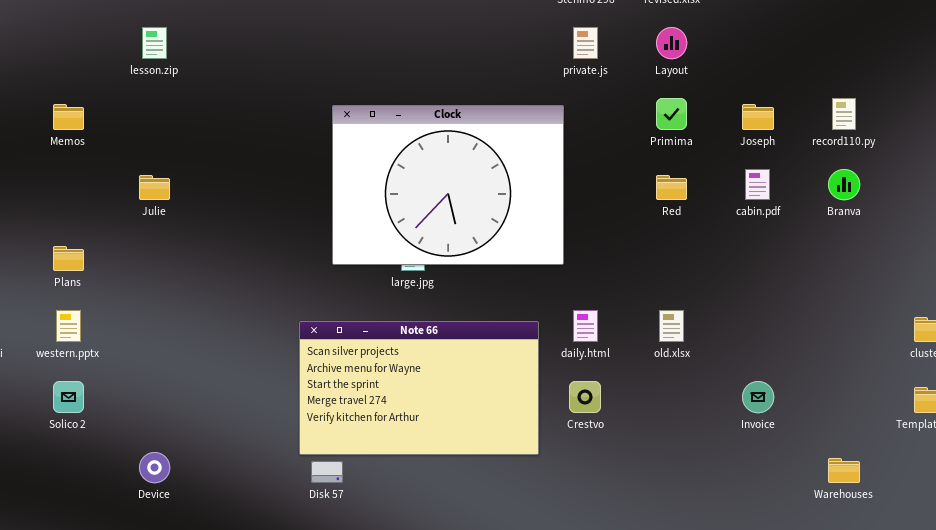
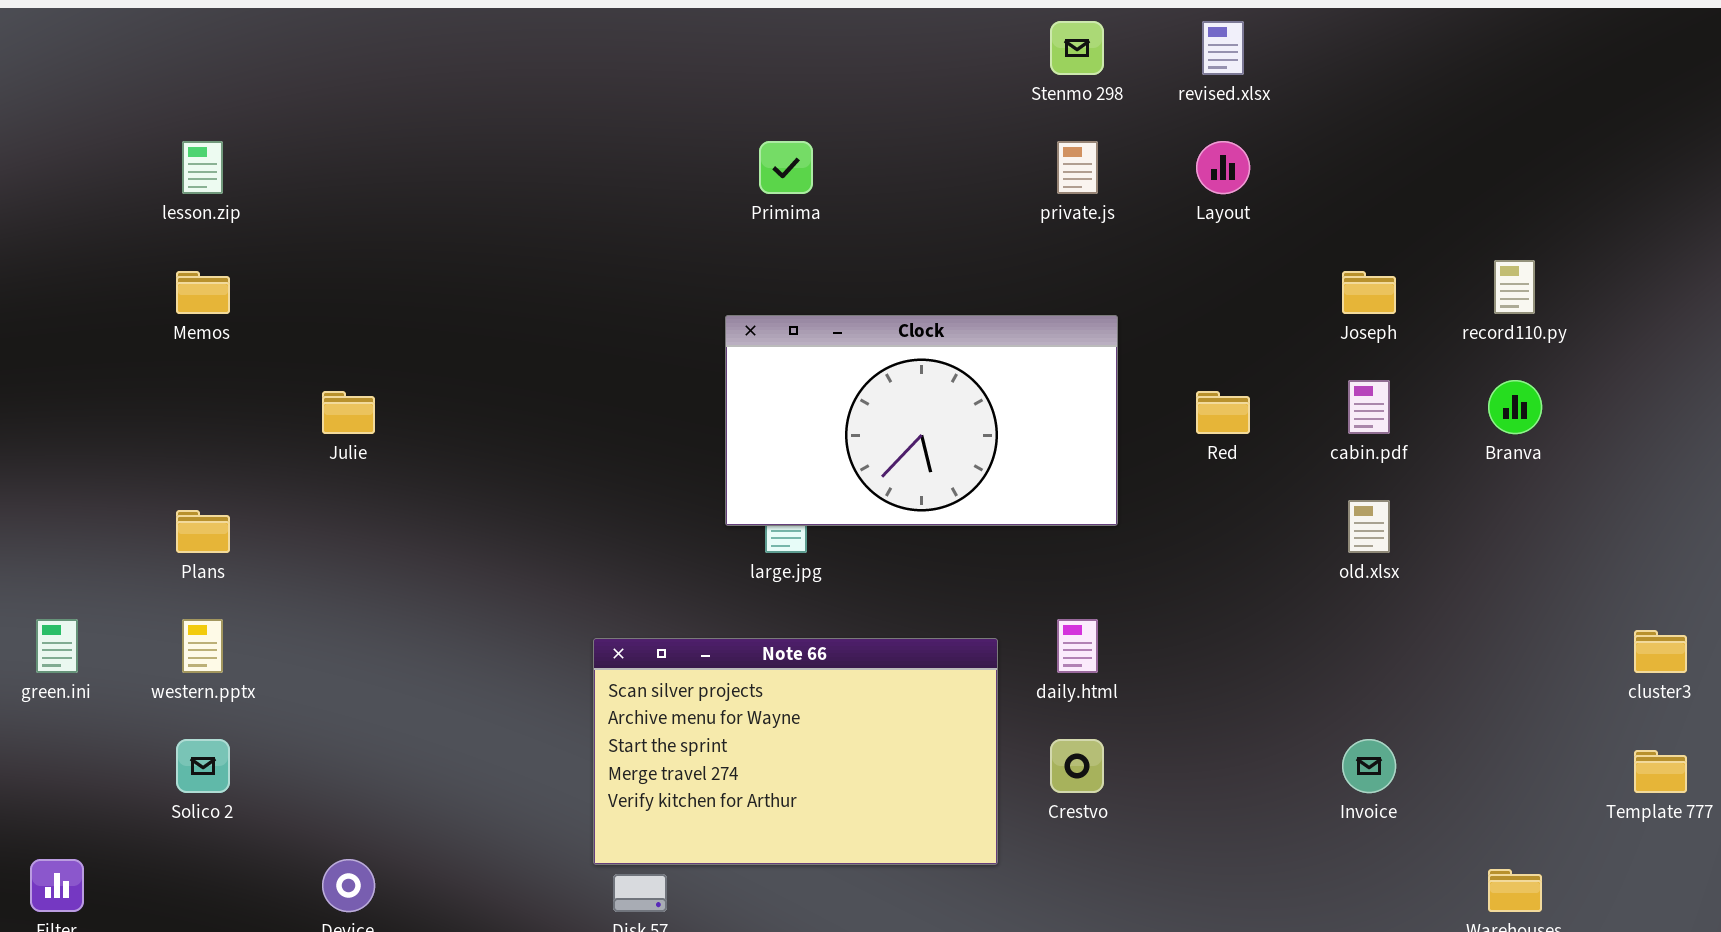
lesson.zip: [142,27,167,59] -> [182,141,223,194], moved
Primima: [656,98,687,130] -> [759,141,813,194], moved
Clock: [332,105,564,265] -> [725,315,1118,526], moved, resized
old.xlsx: [659,310,684,342] -> [1348,500,1390,553], moved

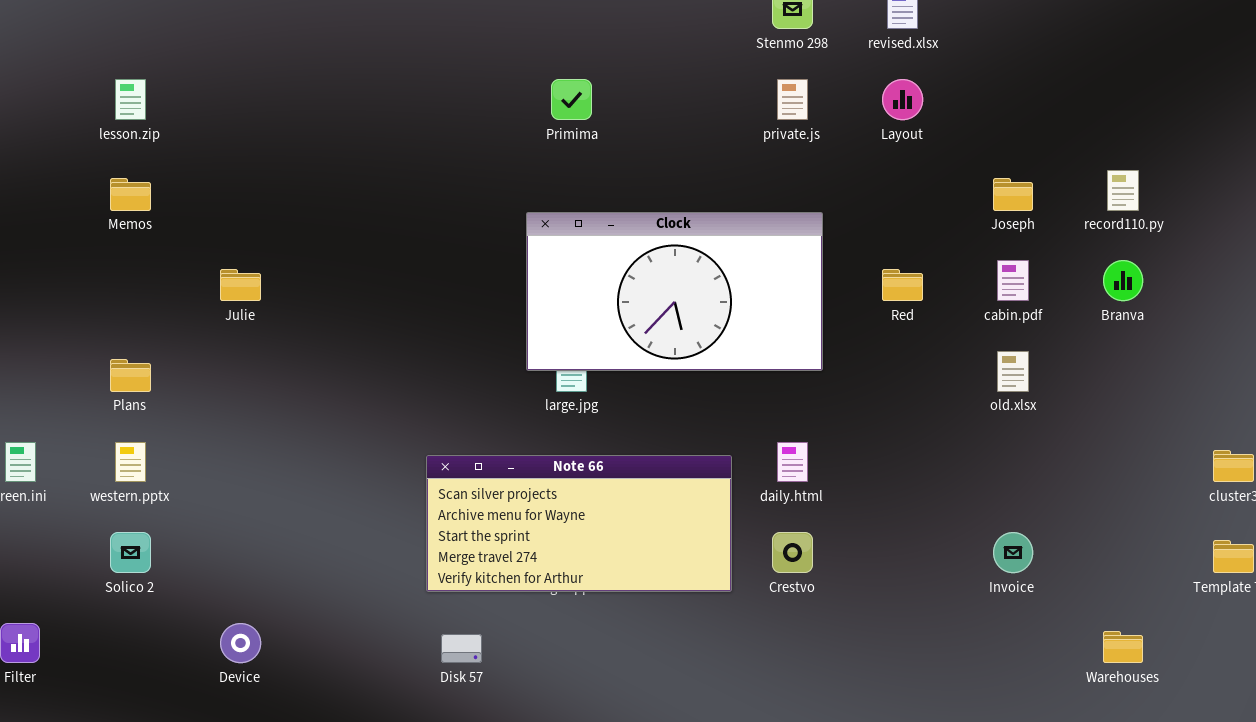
Note 66: [593,638,998,865] -> [426,455,732,592], resized

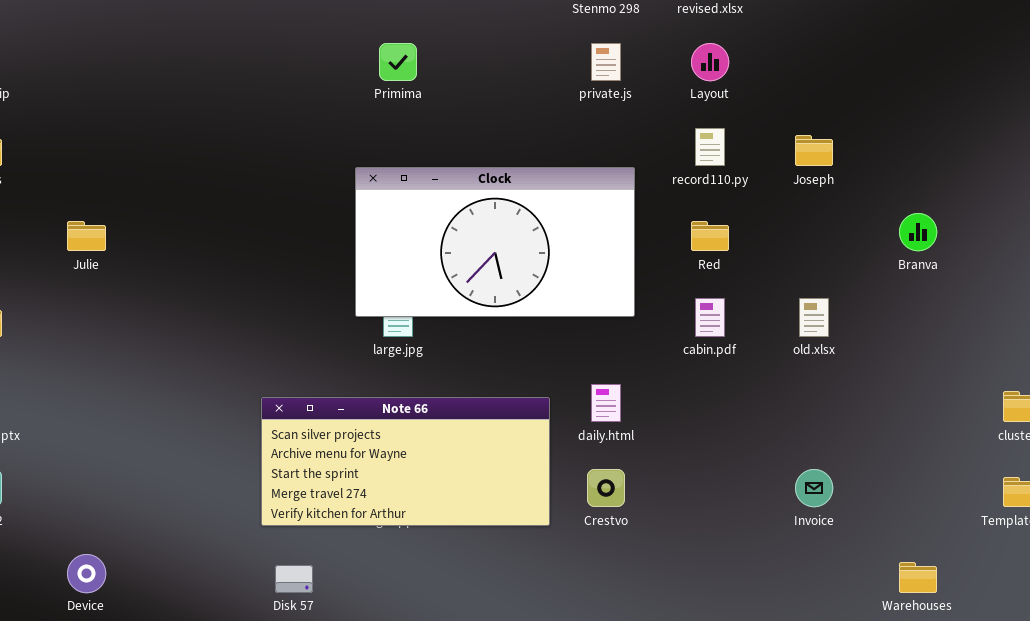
record110.py: [1107,170,1139,211] -> [695,128,725,166], moved
cabin.pdf: [997,260,1029,301] -> [695,298,725,337], moved

